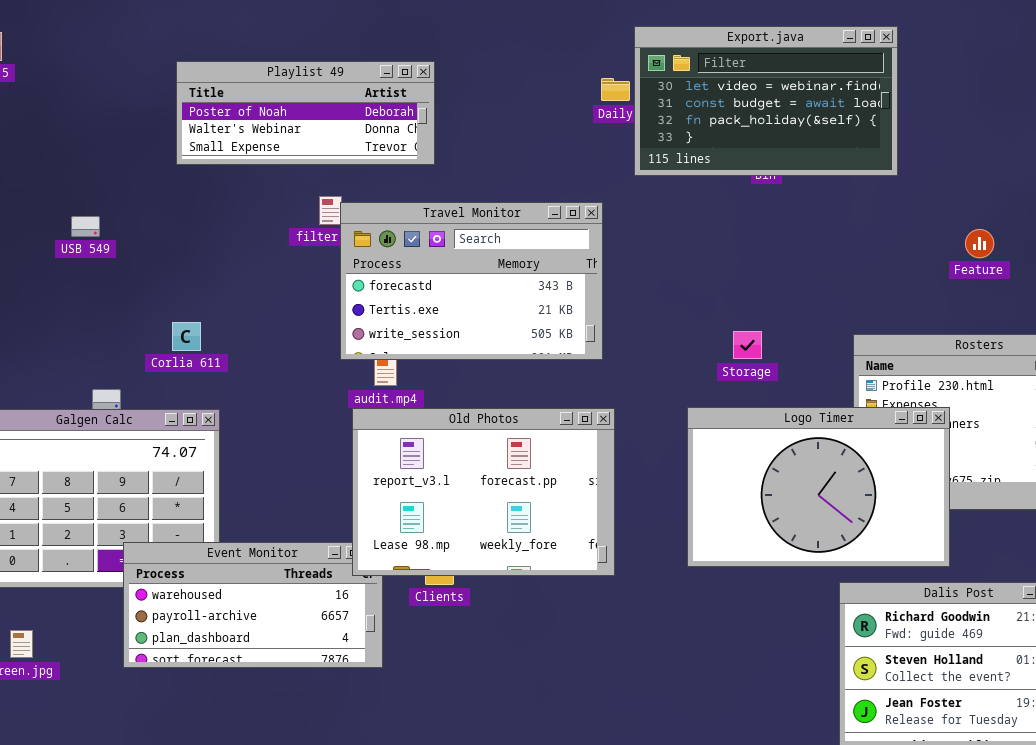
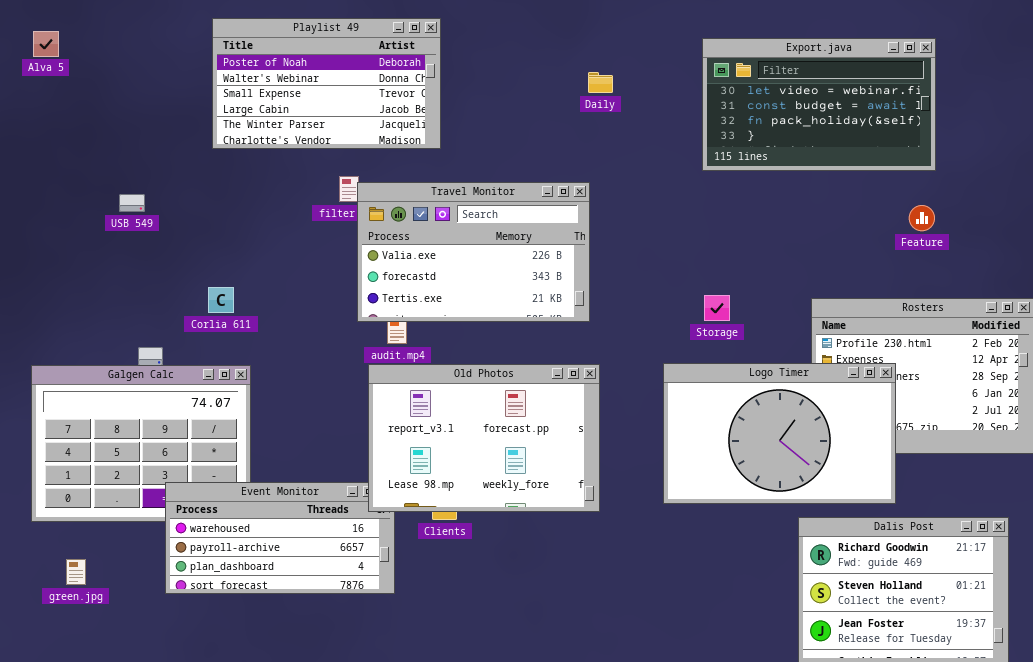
Export.java: [634,26,898,176] -> [702,38,936,171], moved
Playlist 49: [176,61,435,165] -> [212,18,441,149], resized
Travel Monitor: [340,202,603,360] -> [357,182,590,322], scrolled up 1 row

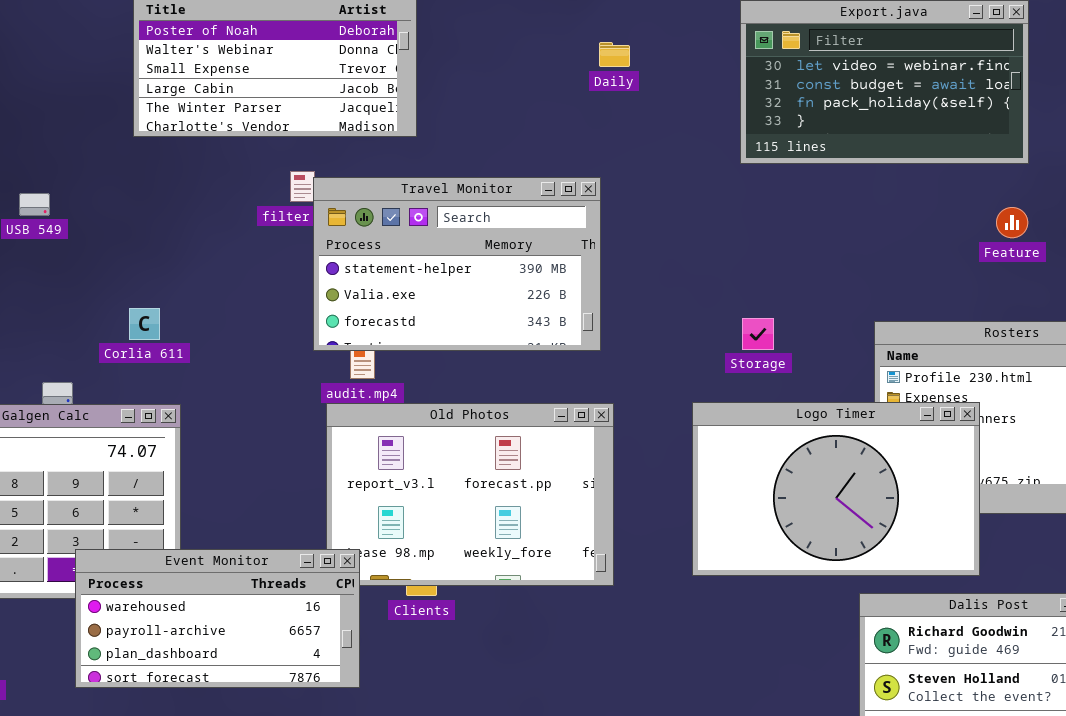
Travel Monitor: [357,182,590,322] -> [313,177,601,351], scrolled up 1 row
Event Monitor: [165,482,395,594] -> [75,549,360,688], raised

